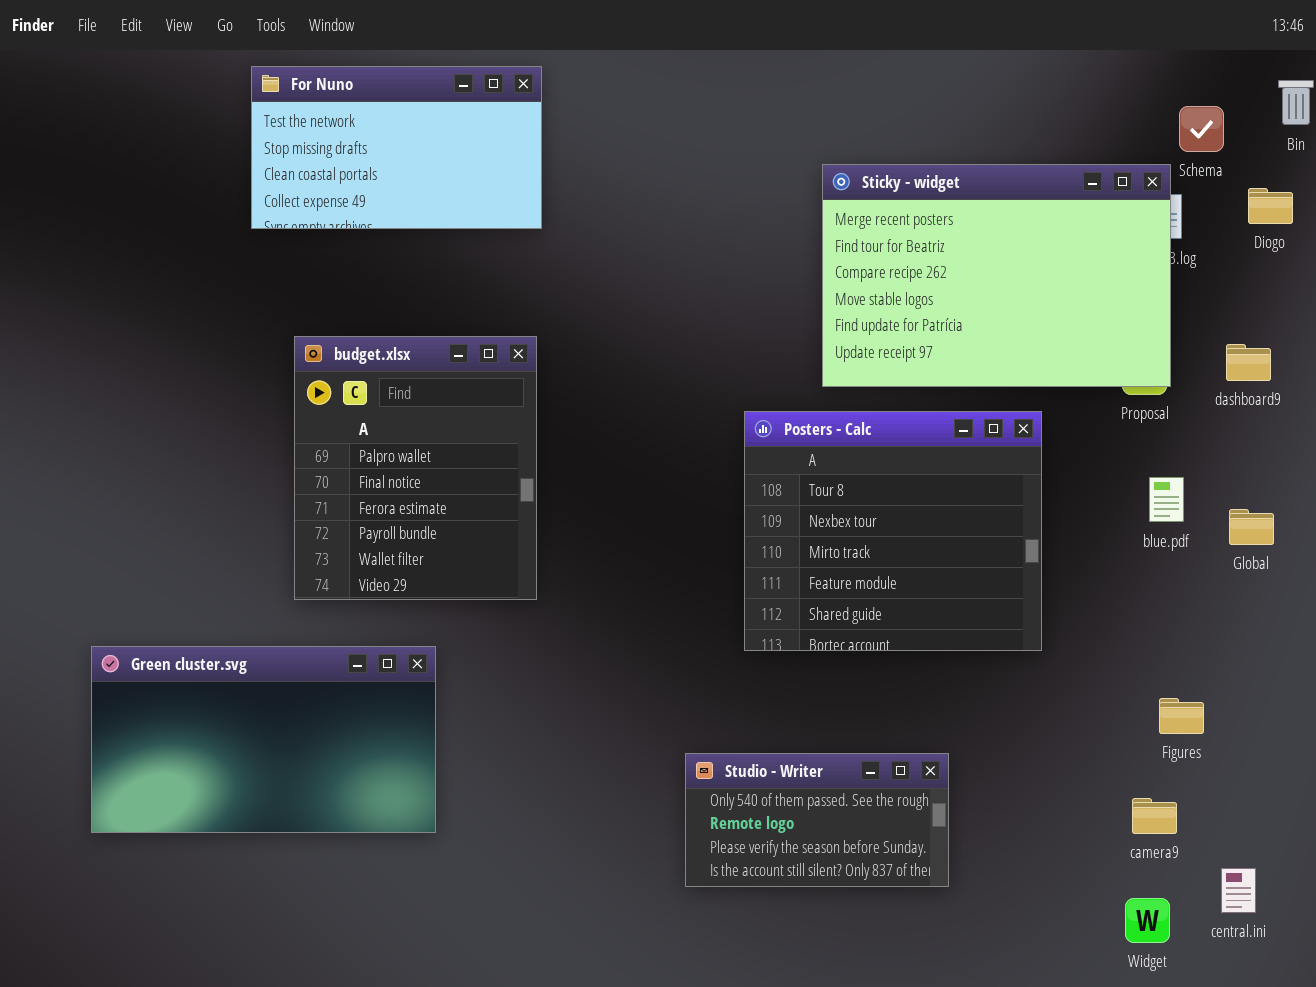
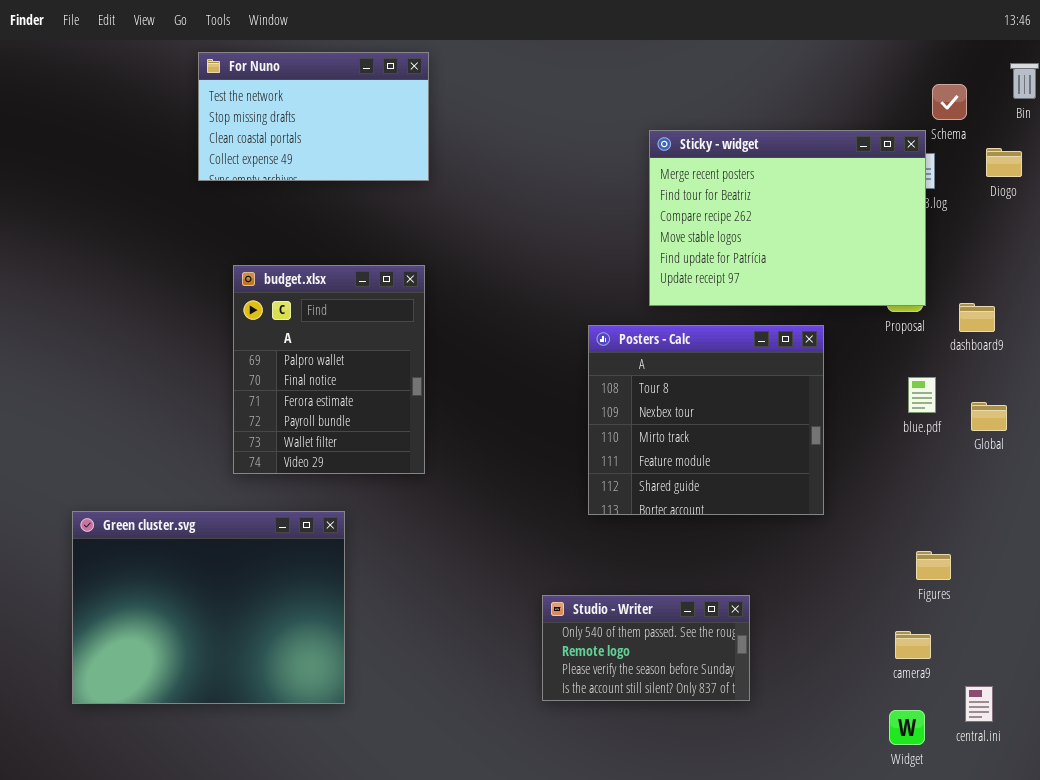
dashboard9: [1226,344,1271,381] -> [959,303,995,332], moved
Green cluster.svg: [91,646,436,833] -> [72,511,345,704], resized

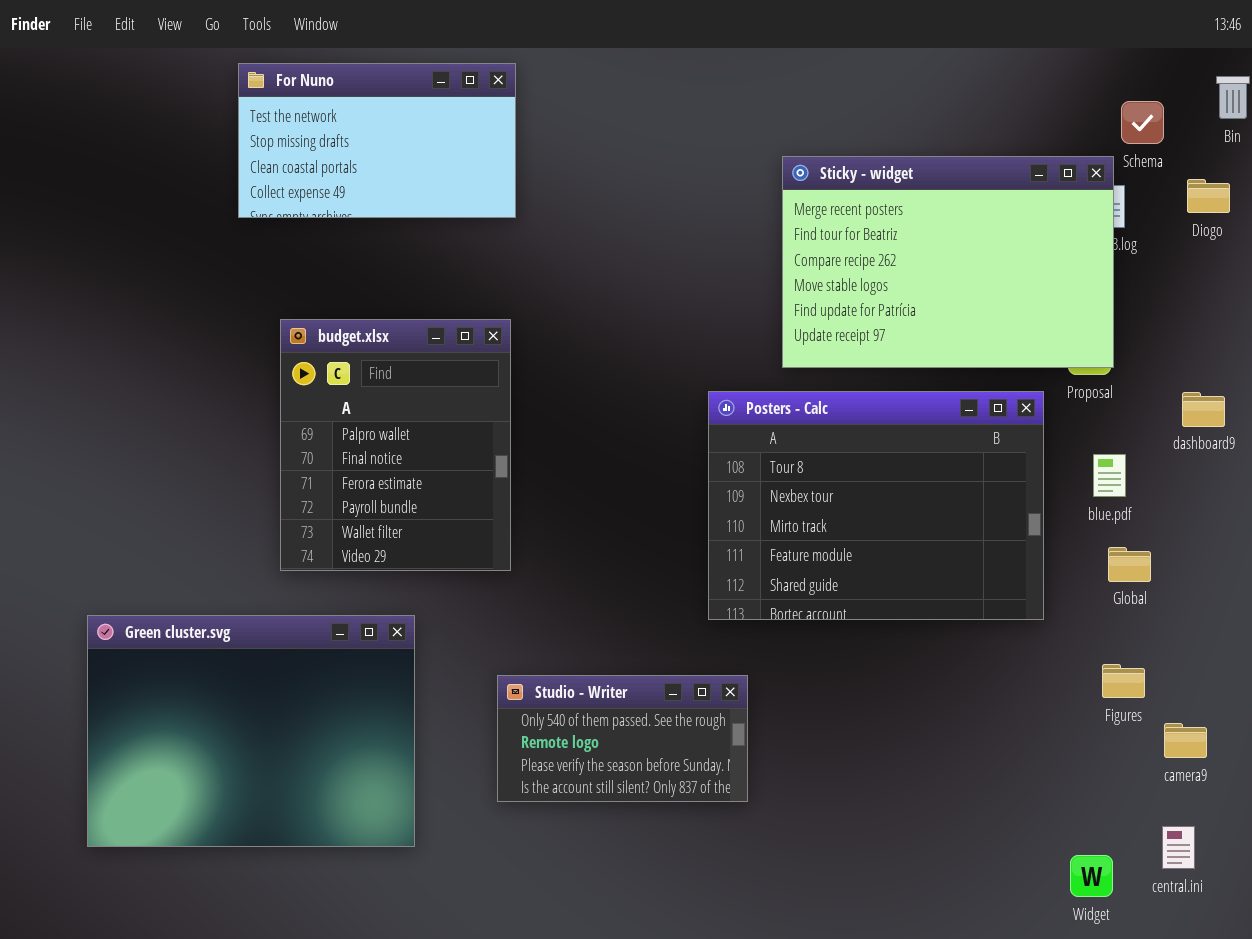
dashboard9: [959,303,995,332] -> [1182,392,1225,427], moved
Posters - Calc: [588,325,824,515] -> [708,391,1044,620], resized
Global: [971,402,1007,431] -> [1108,547,1151,582], moved
Studio - Writer: [542,595,750,701] -> [497,675,748,802], moved
camera9: [895,631,931,659] -> [1164,723,1207,758], moved

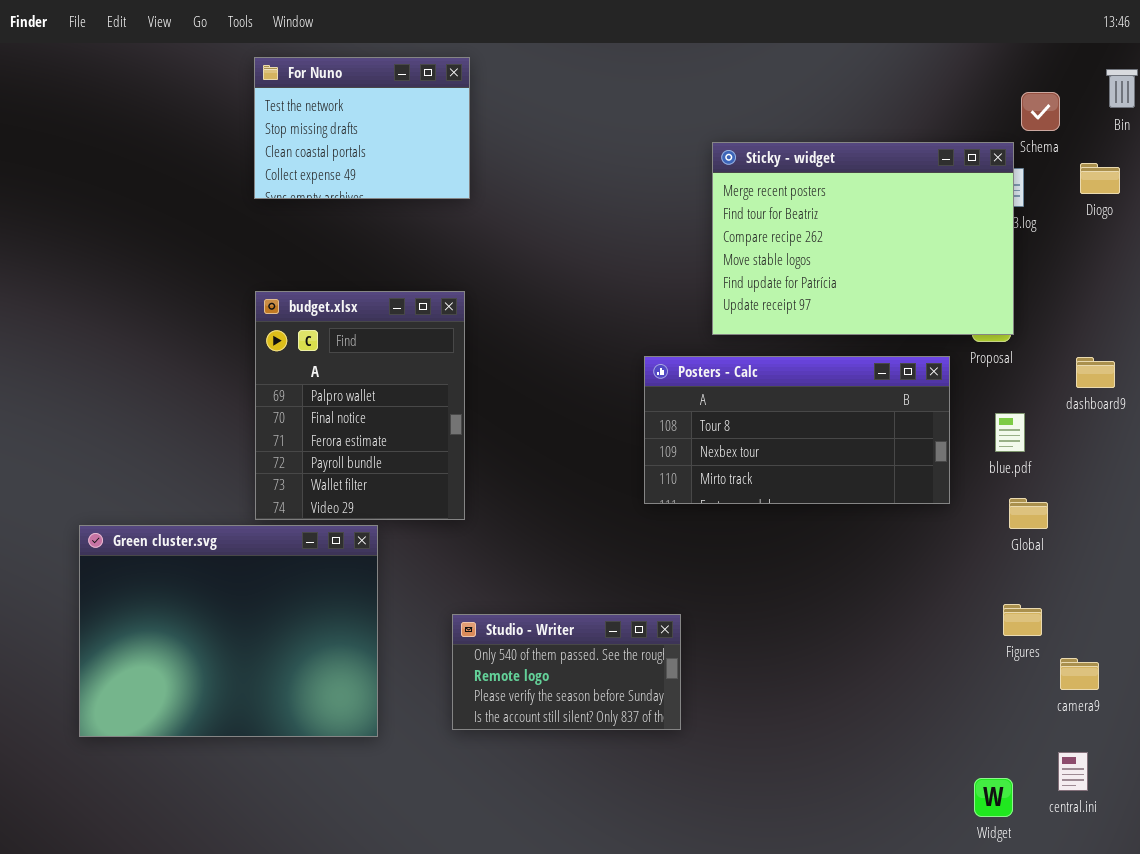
For Nuno: [238,63,516,218] -> [254,57,470,199], resized
Posters - Calc: [708,391,1044,620] -> [644,356,950,504], resized
Green cluster.svg: [87,615,415,847] -> [79,525,378,737], moved

